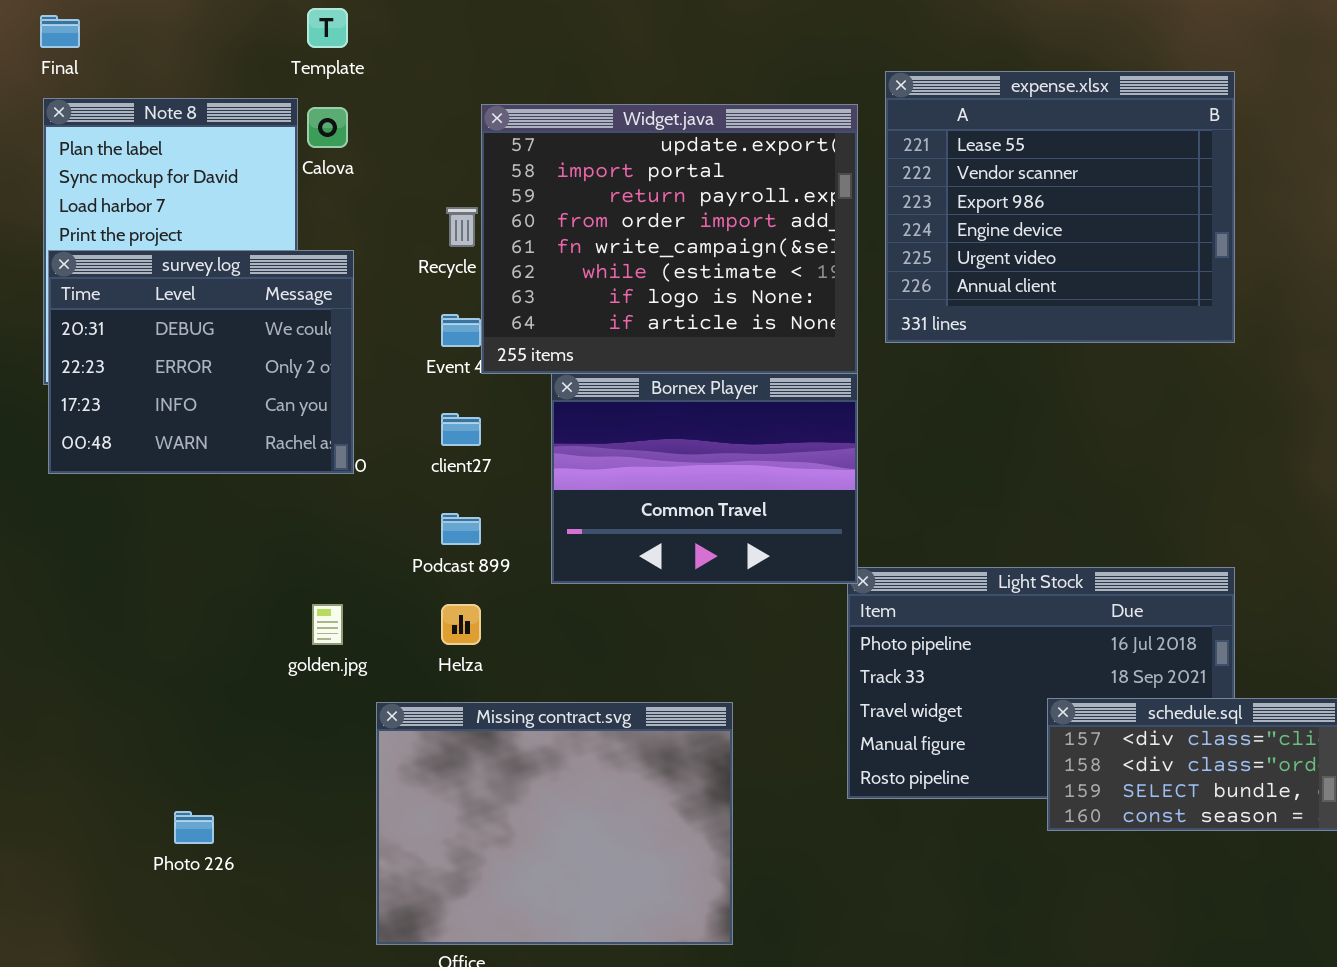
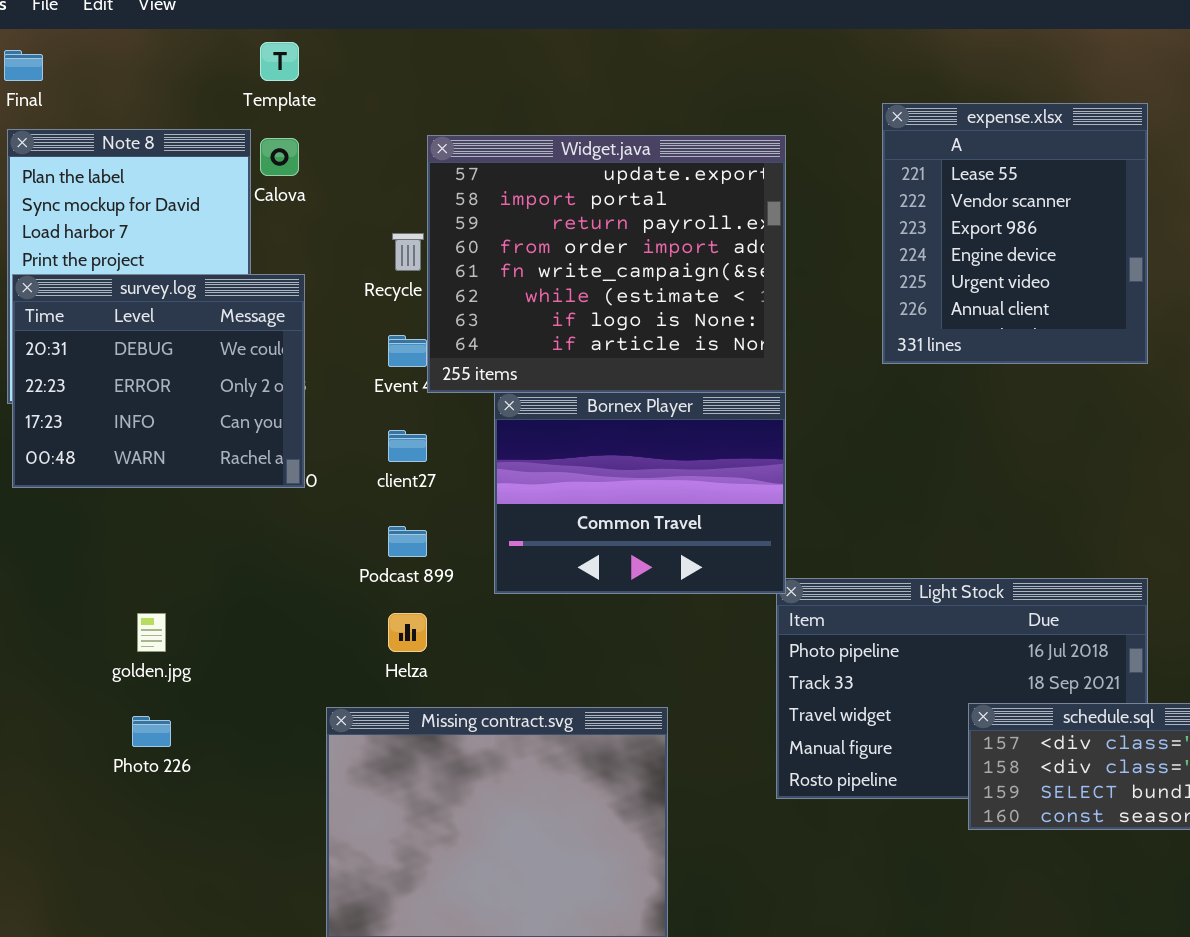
expense.xlsx: [885,71,1235,343] -> [882,103,1148,364], resized
golden.jpg: [312,604,343,645] -> [137,613,166,652], moved
Photo 226: [174,811,214,844] -> [132,716,171,747], moved

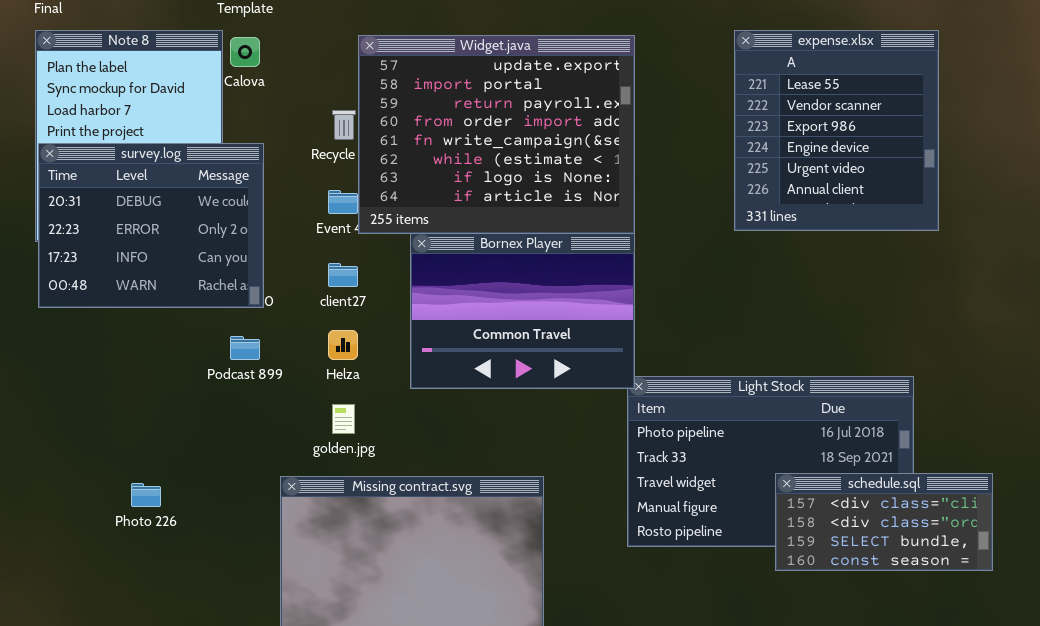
expense.xlsx: [882,103,1148,364] -> [734,30,939,231], moved
Podcast 899: [388,526,427,557] -> [230,336,260,360], moved
golden.jpg: [137,613,166,652] -> [332,404,355,434], moved
Helza: [388,613,427,652] -> [328,330,358,360], moved

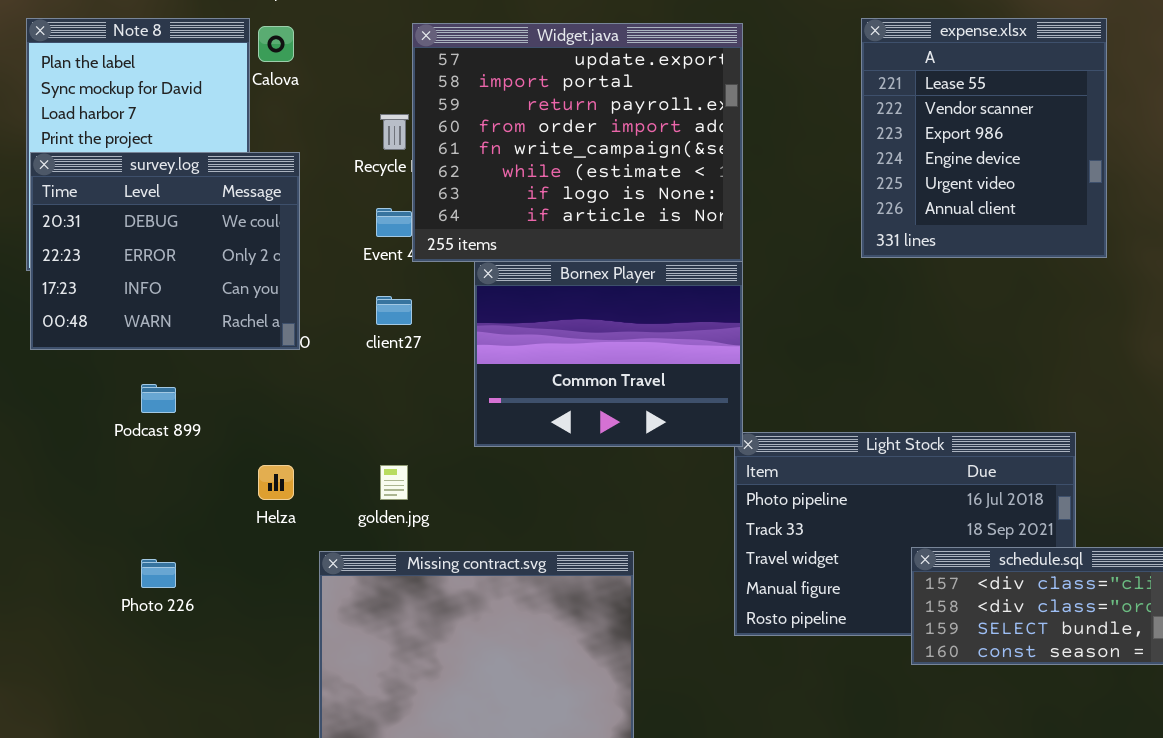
Helza: [328,330,358,360] -> [258,465,294,500], moved
Podcast 899: [230,336,260,360] -> [141,384,176,413], moved

